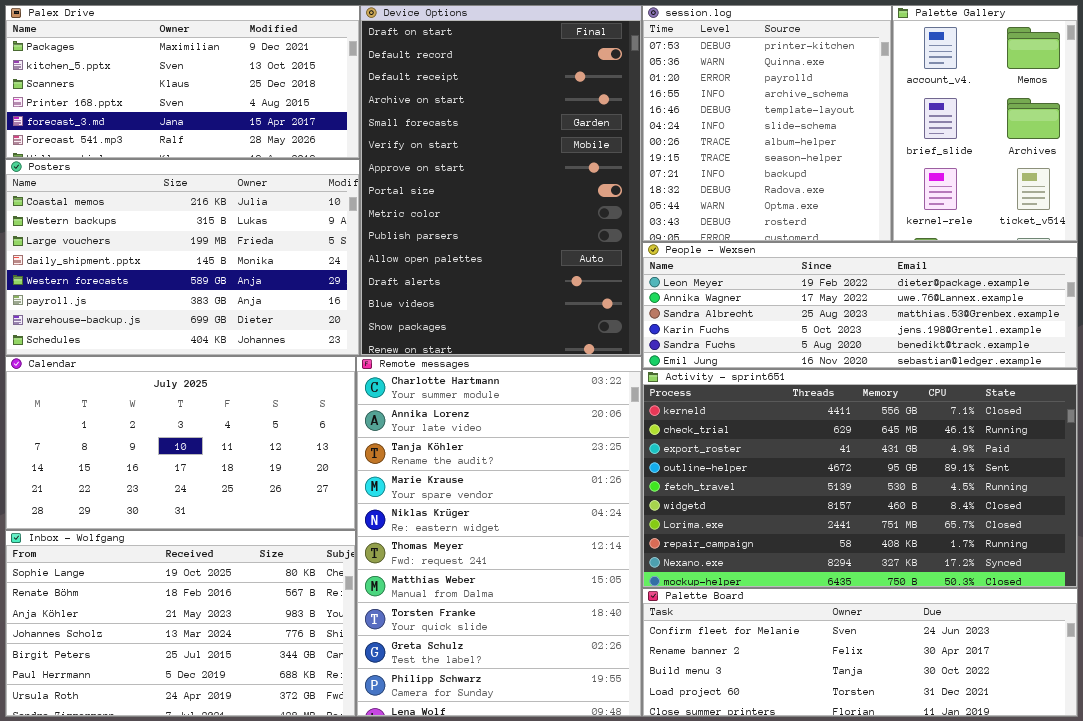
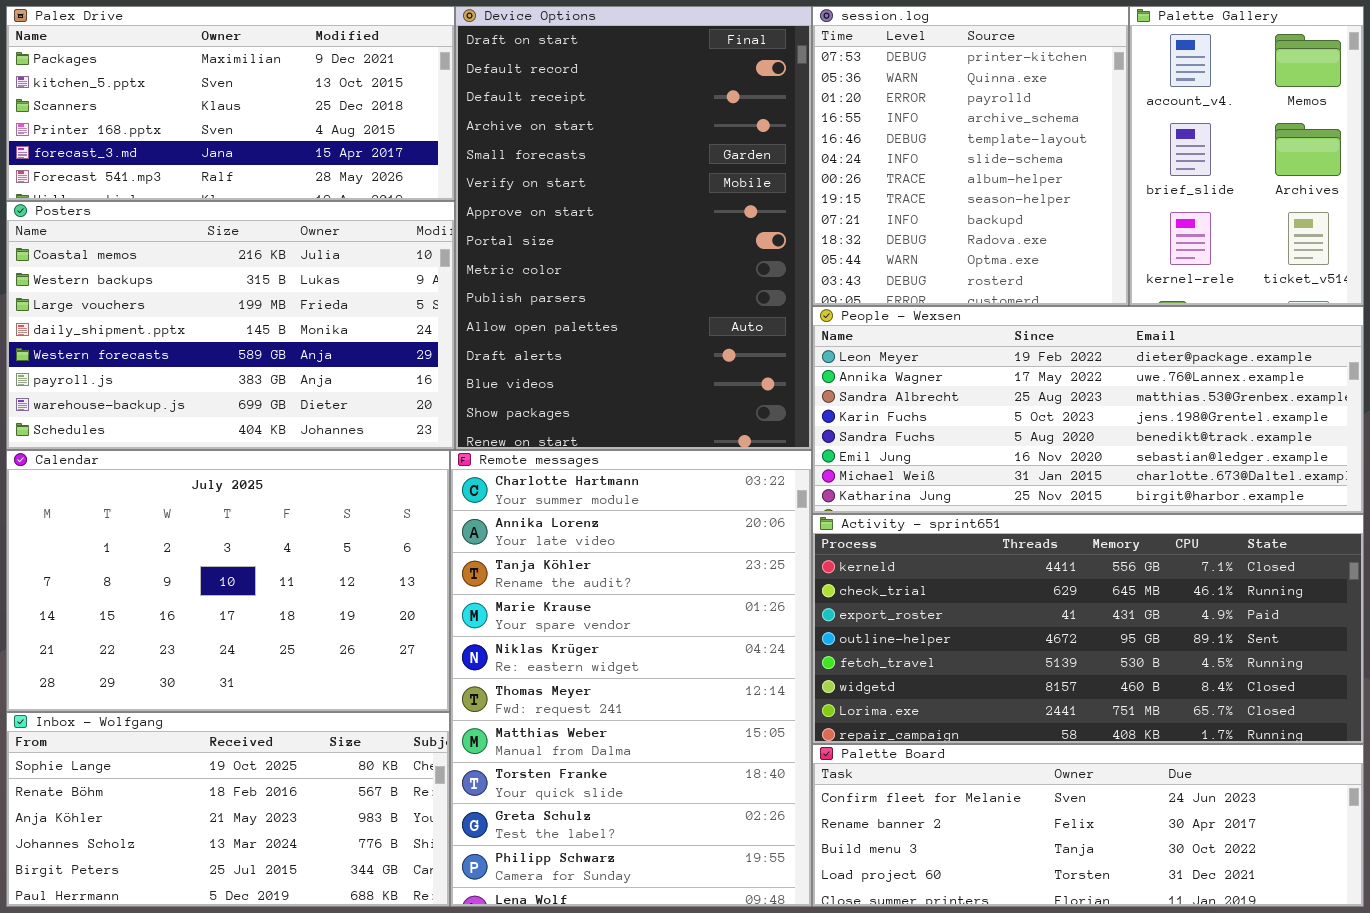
People - Wexsen: [642,242,1078,369] -> [812,306,1364,514], resized
Calendar: [5,356,356,530] -> [6,450,450,712], resized
Activity - sprint651: [642,369,1078,588] -> [812,514,1364,744], resized
Inbox - Wolfgang: [5,530,356,717] -> [6,712,450,907], resized

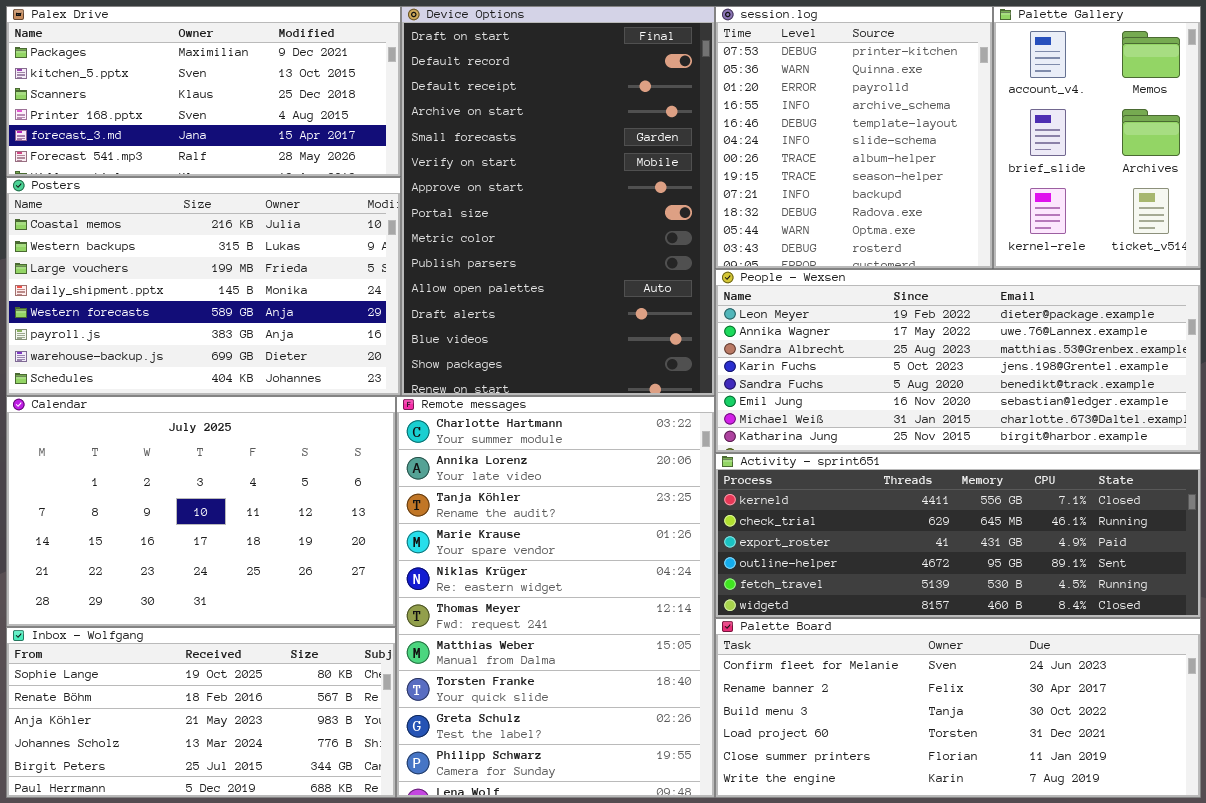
Activity - sprint651: [812,514,1364,744] -> [715,453,1201,618], resized
Palette Board: [812,744,1364,907] -> [715,618,1201,798], resized

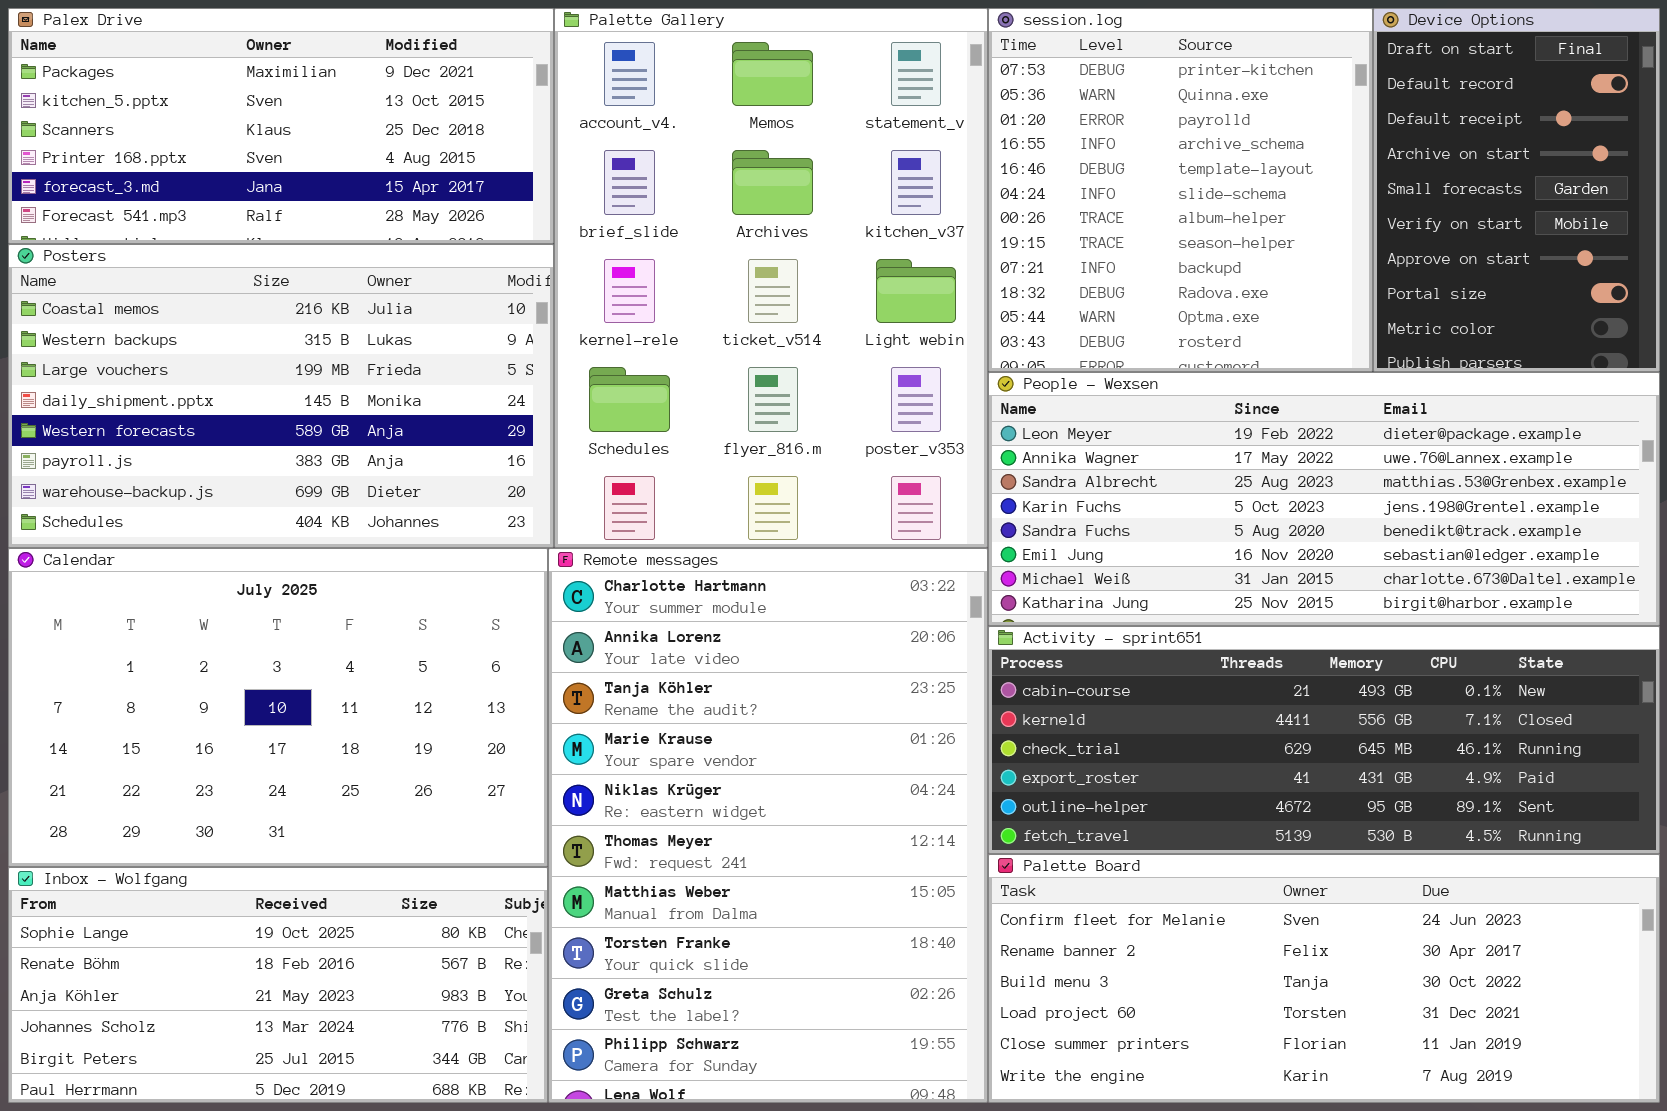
Device Options: [401,6,715,396] -> [1373,8,1660,372], moved, resized
Palette Gallery: [993,6,1201,269] -> [554,8,988,548], moved, resized
Activity - sprint651: [715,453,1201,618] -> [988,626,1660,854], scrolled up 1 row

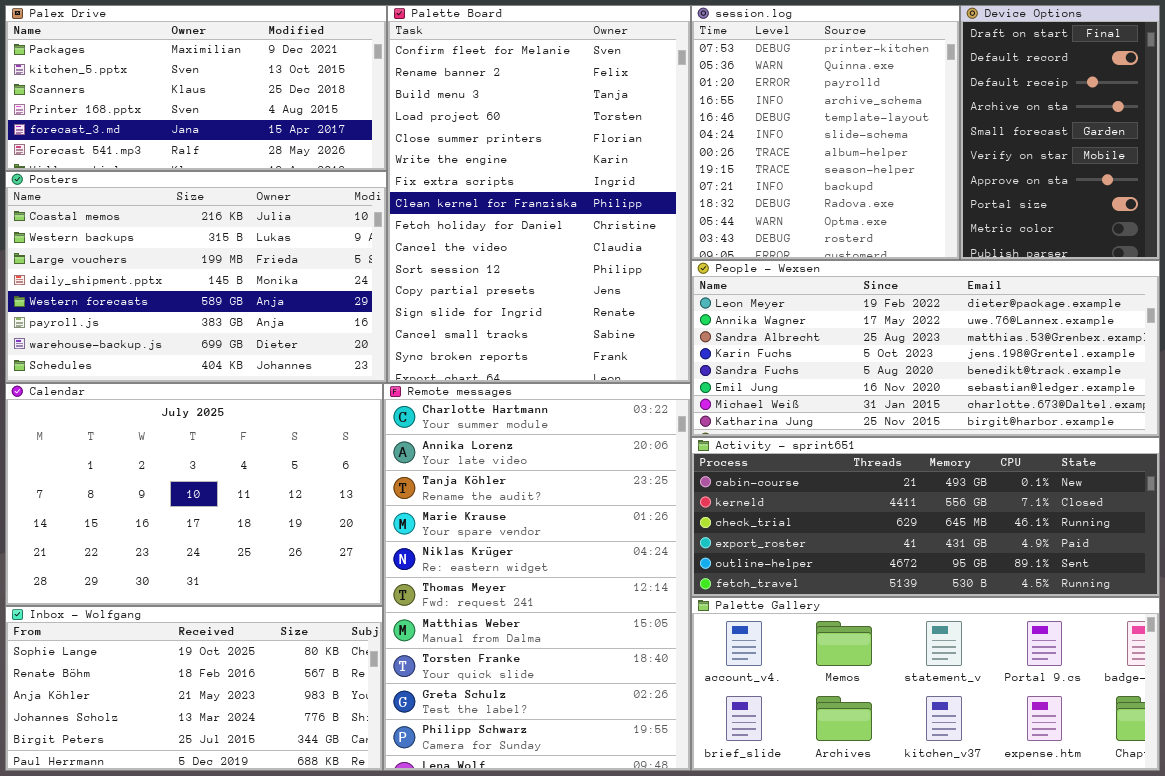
Palette Gallery: [554,8,988,548] -> [691,597,1160,771], moved, resized
Palette Board: [988,854,1660,1103] -> [387,5,691,383], moved, resized

